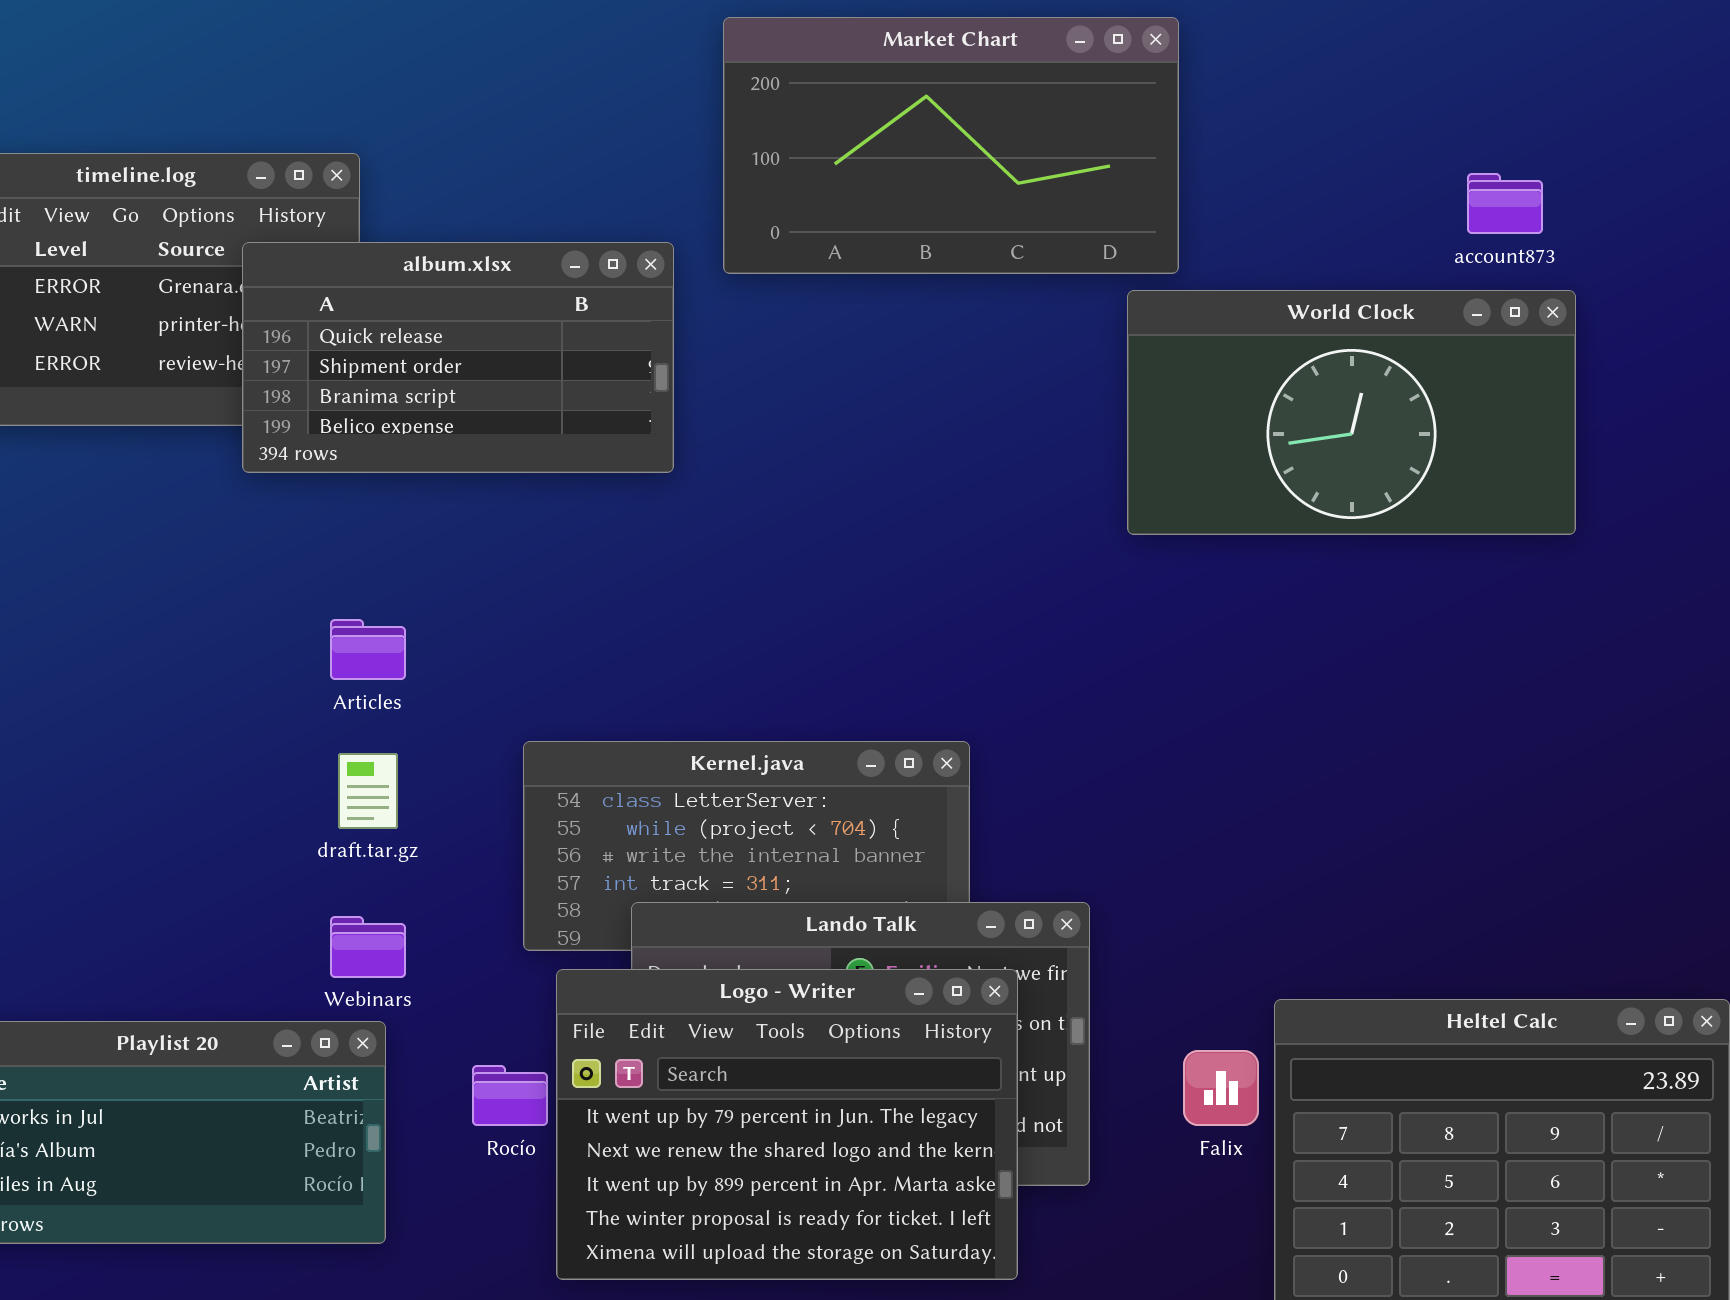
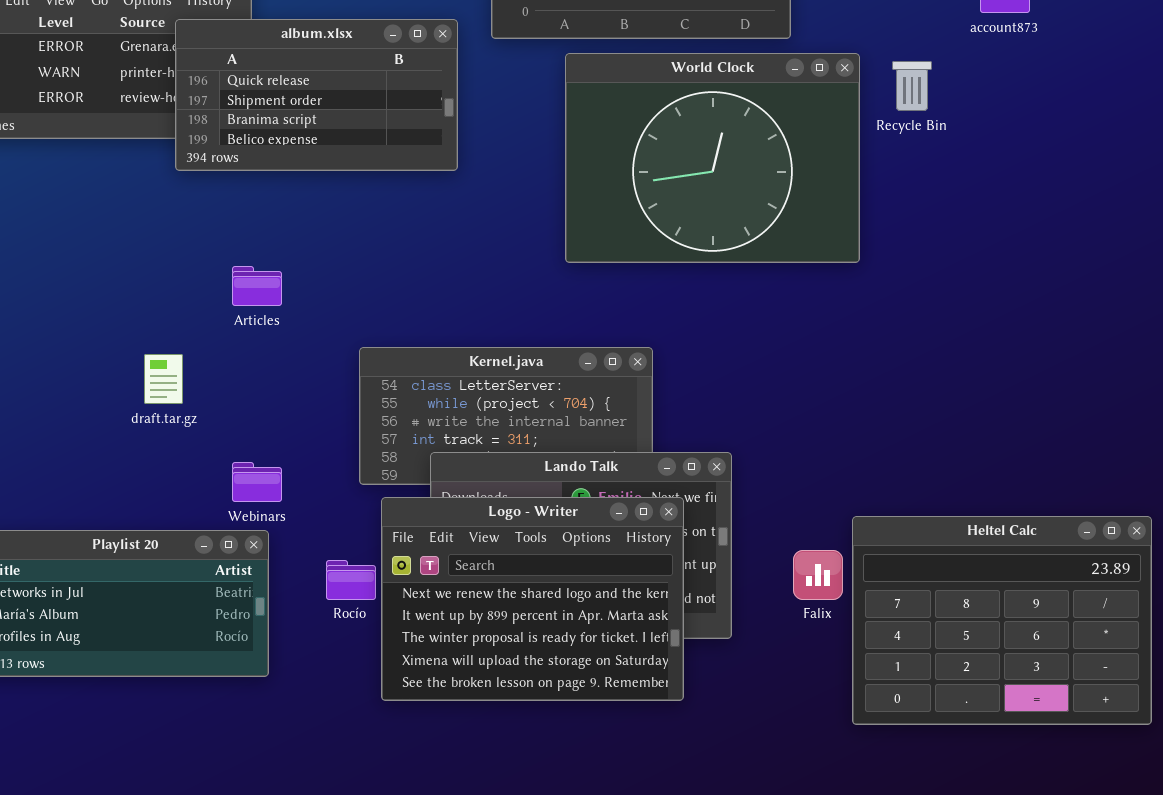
World Clock: [1127,290,1576,535] -> [565,53,860,263], moved, resized
draft.tar.gz: [338,753,398,829] -> [144,354,183,404], moved
Logo - Writer: [556,969,1018,1280] -> [381,497,684,701], scrolled down 1 row

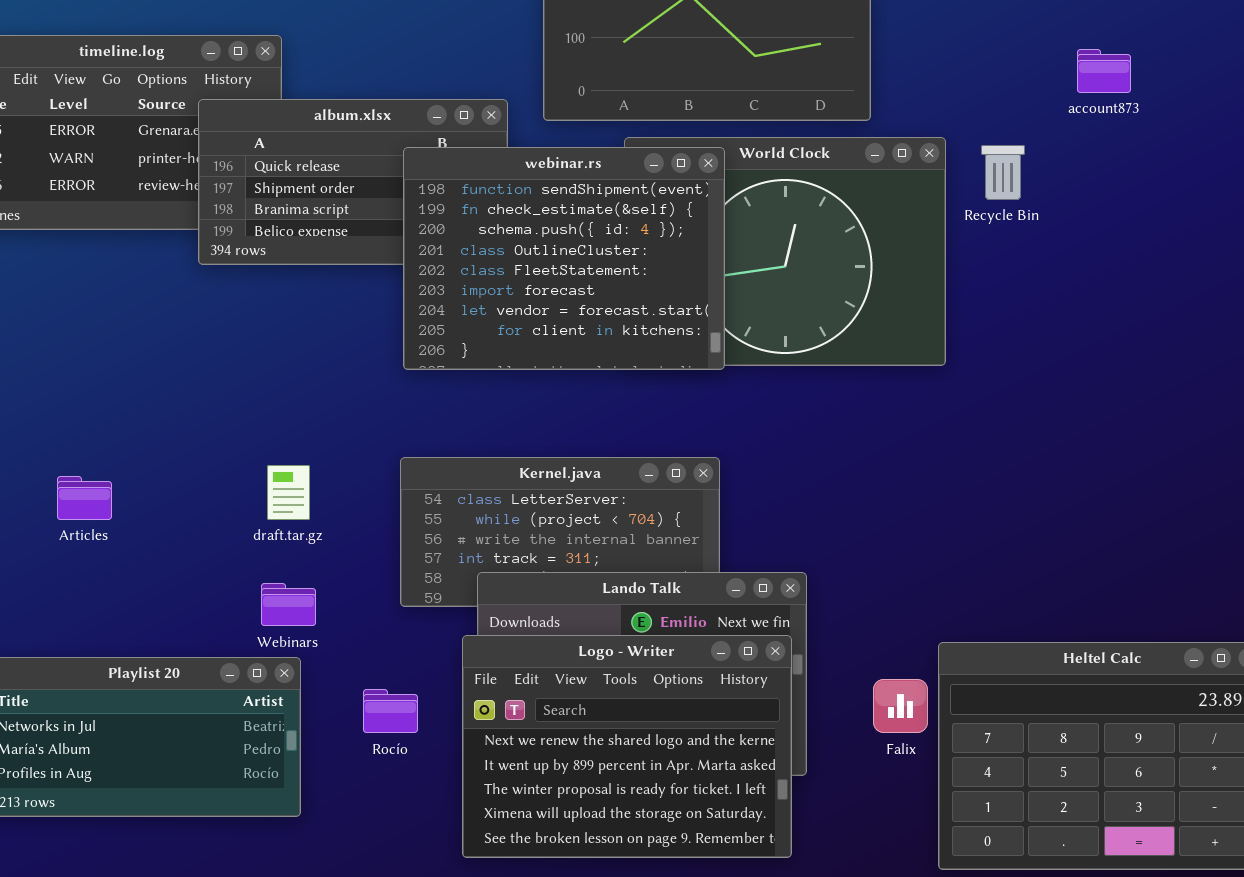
webinar.rs: none -> [403,147,725,370], opened
Articles: [232,266,282,306] -> [57,476,112,520], moved
draft.tar.gz: [144,354,183,404] -> [267,465,310,520], moved
Logo - Writer: [381,497,684,701] -> [462,635,792,858], moved

